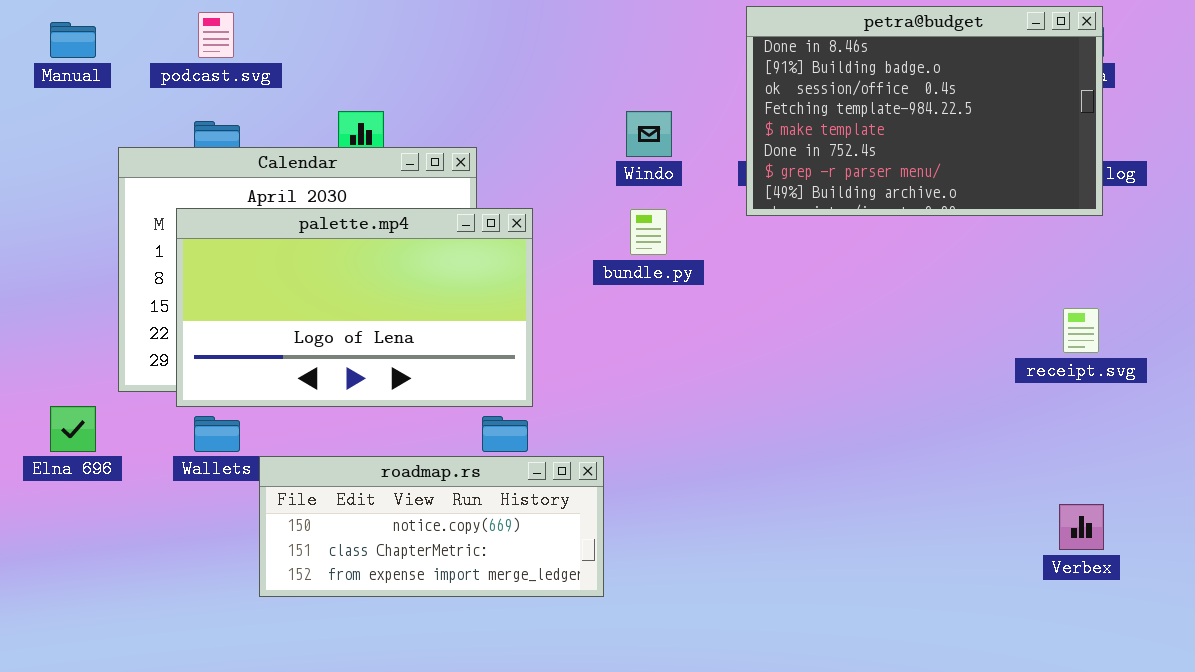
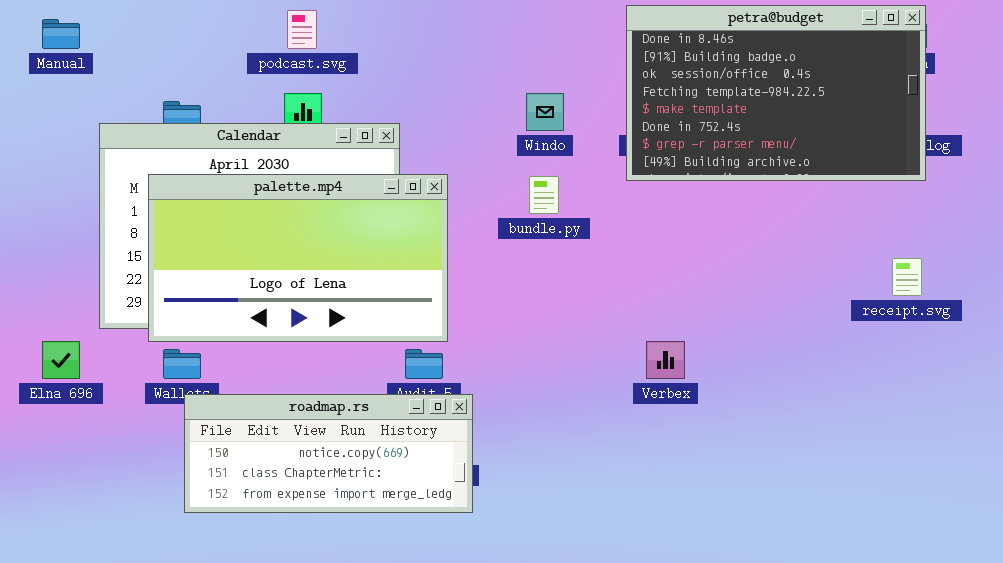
podcast.svg: [198,12,234,58] -> [287,10,317,49], moved
roadmap.rs: [259,456,604,597] -> [184,394,473,513], moved
Verbex: [1059,504,1104,550] -> [646,341,685,379], moved

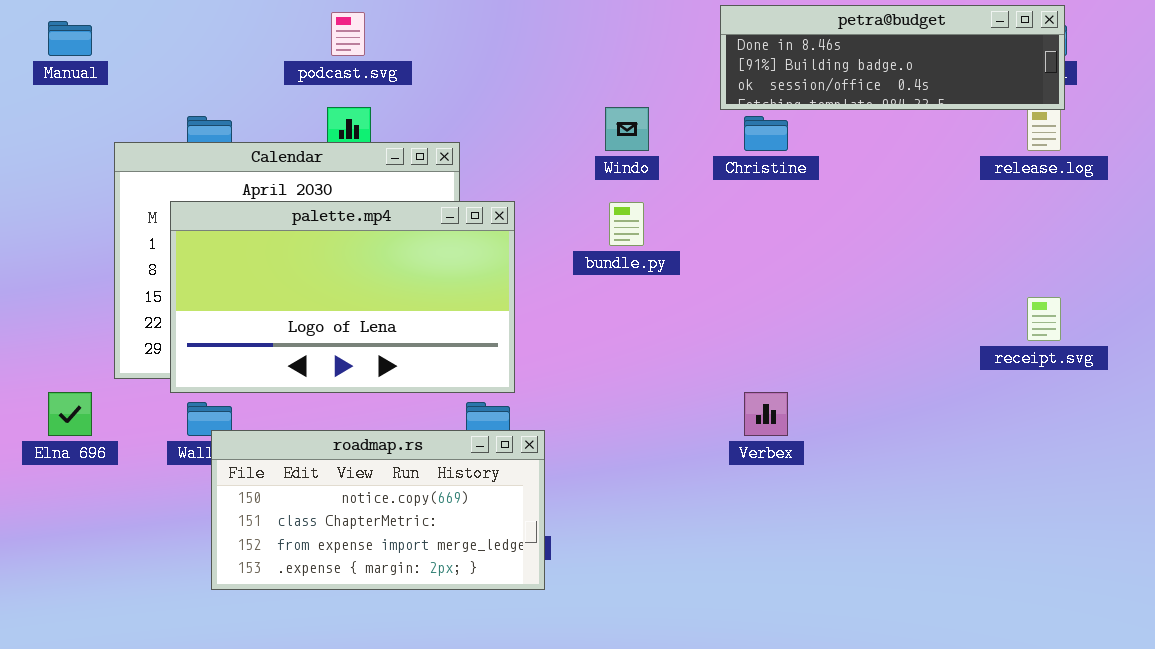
petra@budget: [626,5,926,181] -> [720,5,1065,110], resized
roadmap.rs: [184,394,473,513] -> [211,430,545,590], resized

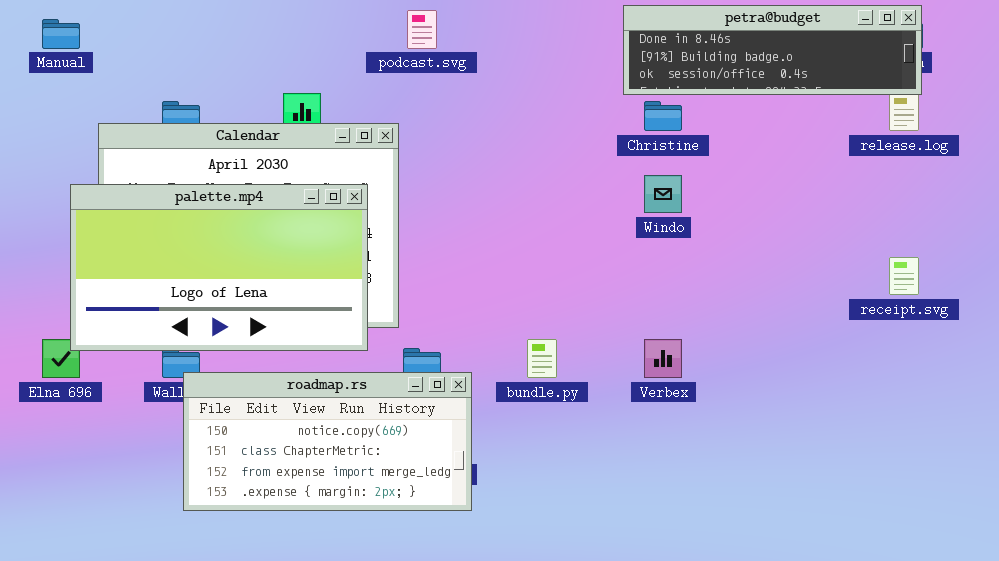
podcast.svg: [331,12,365,56] -> [407,10,437,49], moved
Windo: [605,107,649,151] -> [644,175,682,213], moved
palette.mp4: [170,201,515,393] -> [70,184,368,351], moved
bundle.py: [609,202,644,246] -> [527,339,557,378], moved

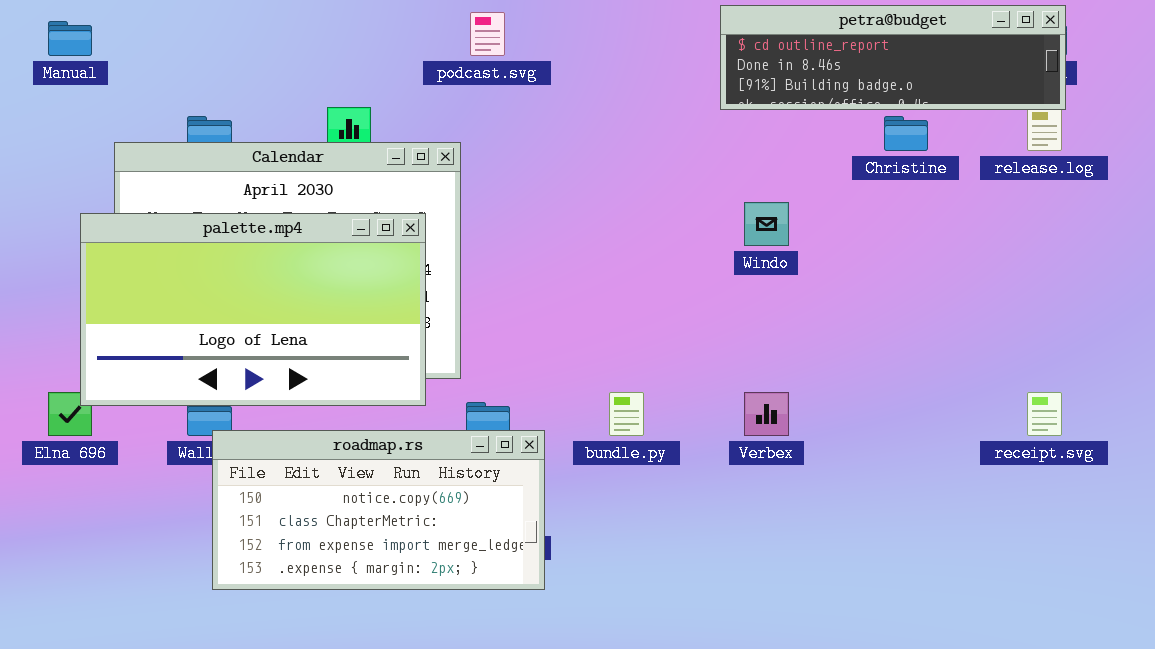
petra@budget: [623,5,922,95] -> [720,5,1066,110], scrolled up 1 row
Christine: [644,101,682,131] -> [884,116,928,151], moved
receipt.svg: [889,257,919,295] -> [1027,392,1062,436], moved

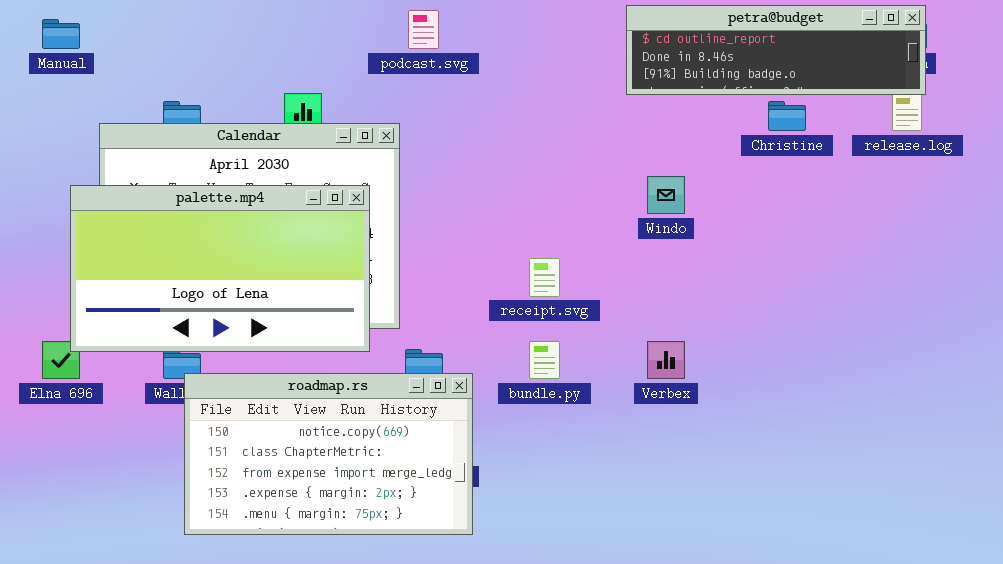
receipt.svg: [1027,392,1062,436] -> [529,258,560,297], moved
roadmap.rs: [212,430,545,590] -> [184,373,473,535], resized

